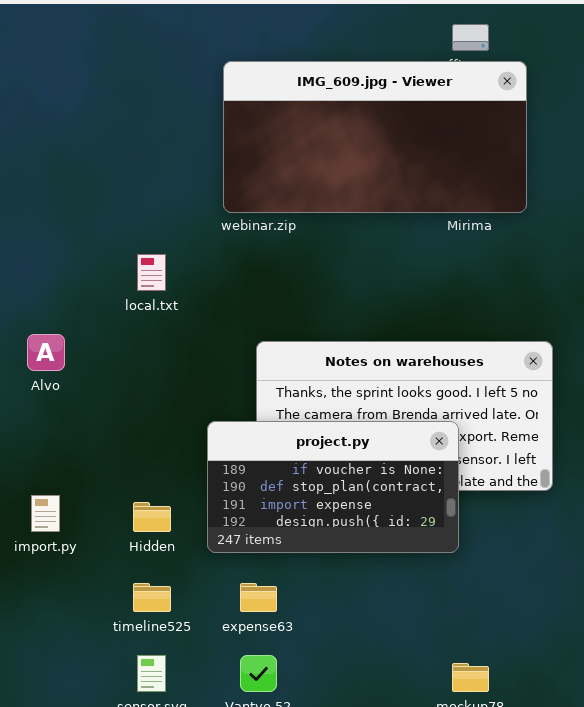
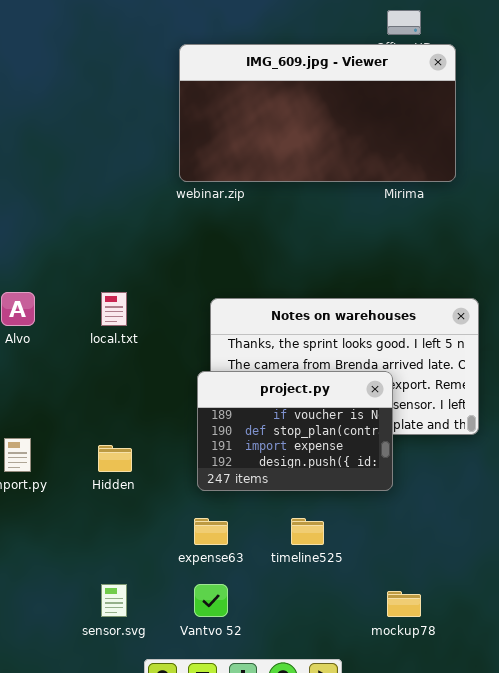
local.txt: [137,254,166,291] -> [101,292,127,326], moved
project.py: [207,421,459,553] -> [197,371,393,491], resized
timeline525: [133,583,171,612] -> [291,518,324,545], moved

